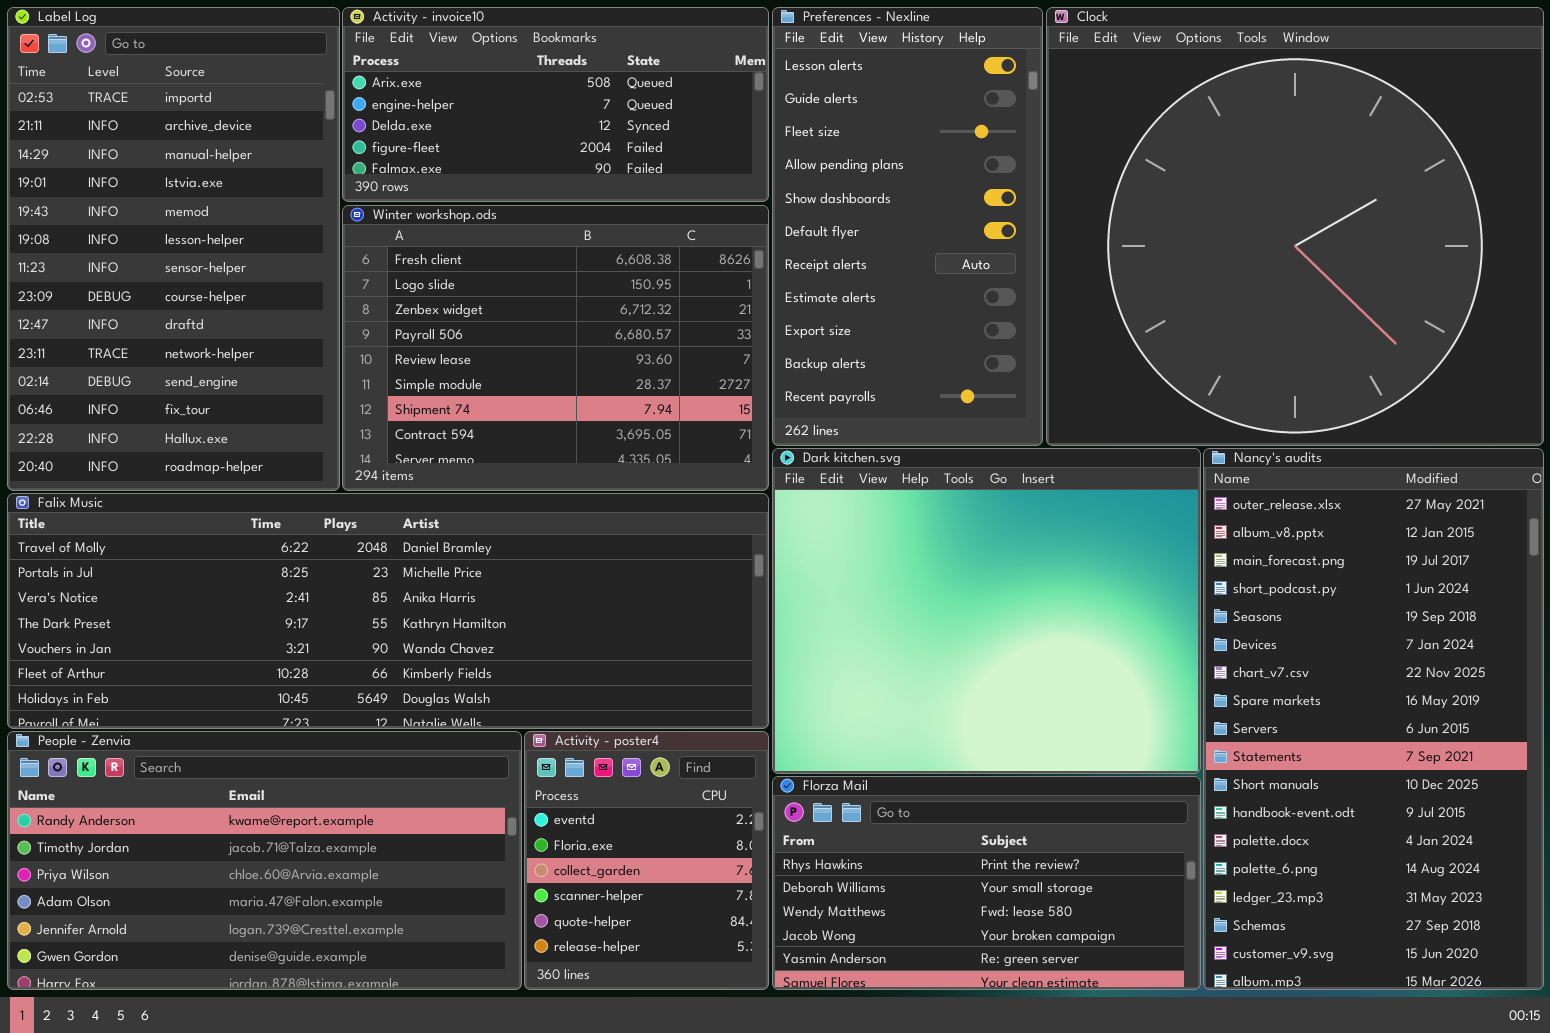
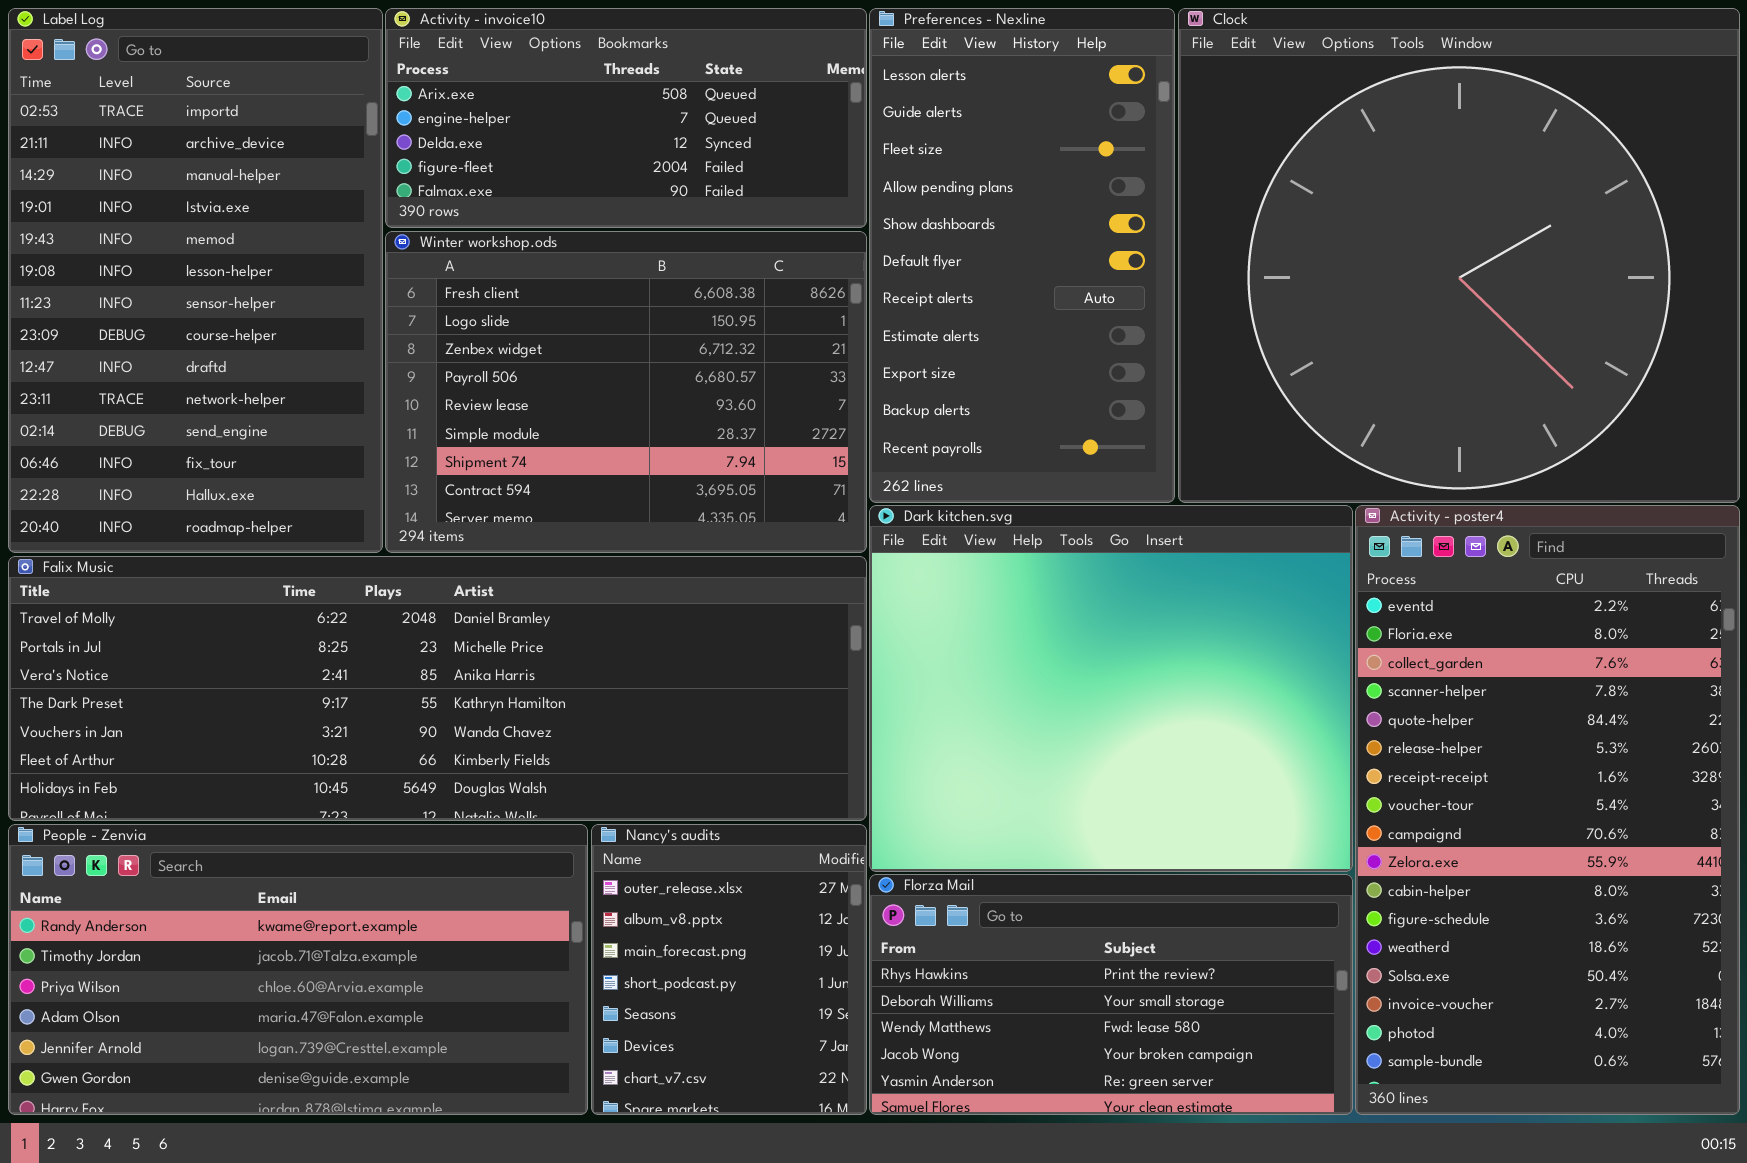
Nancy's audits: [1203,448,1544,990] -> [591,824,867,1115], moved, resized
Activity - poster4: [524,731,769,990] -> [1355,505,1740,1115], moved, resized

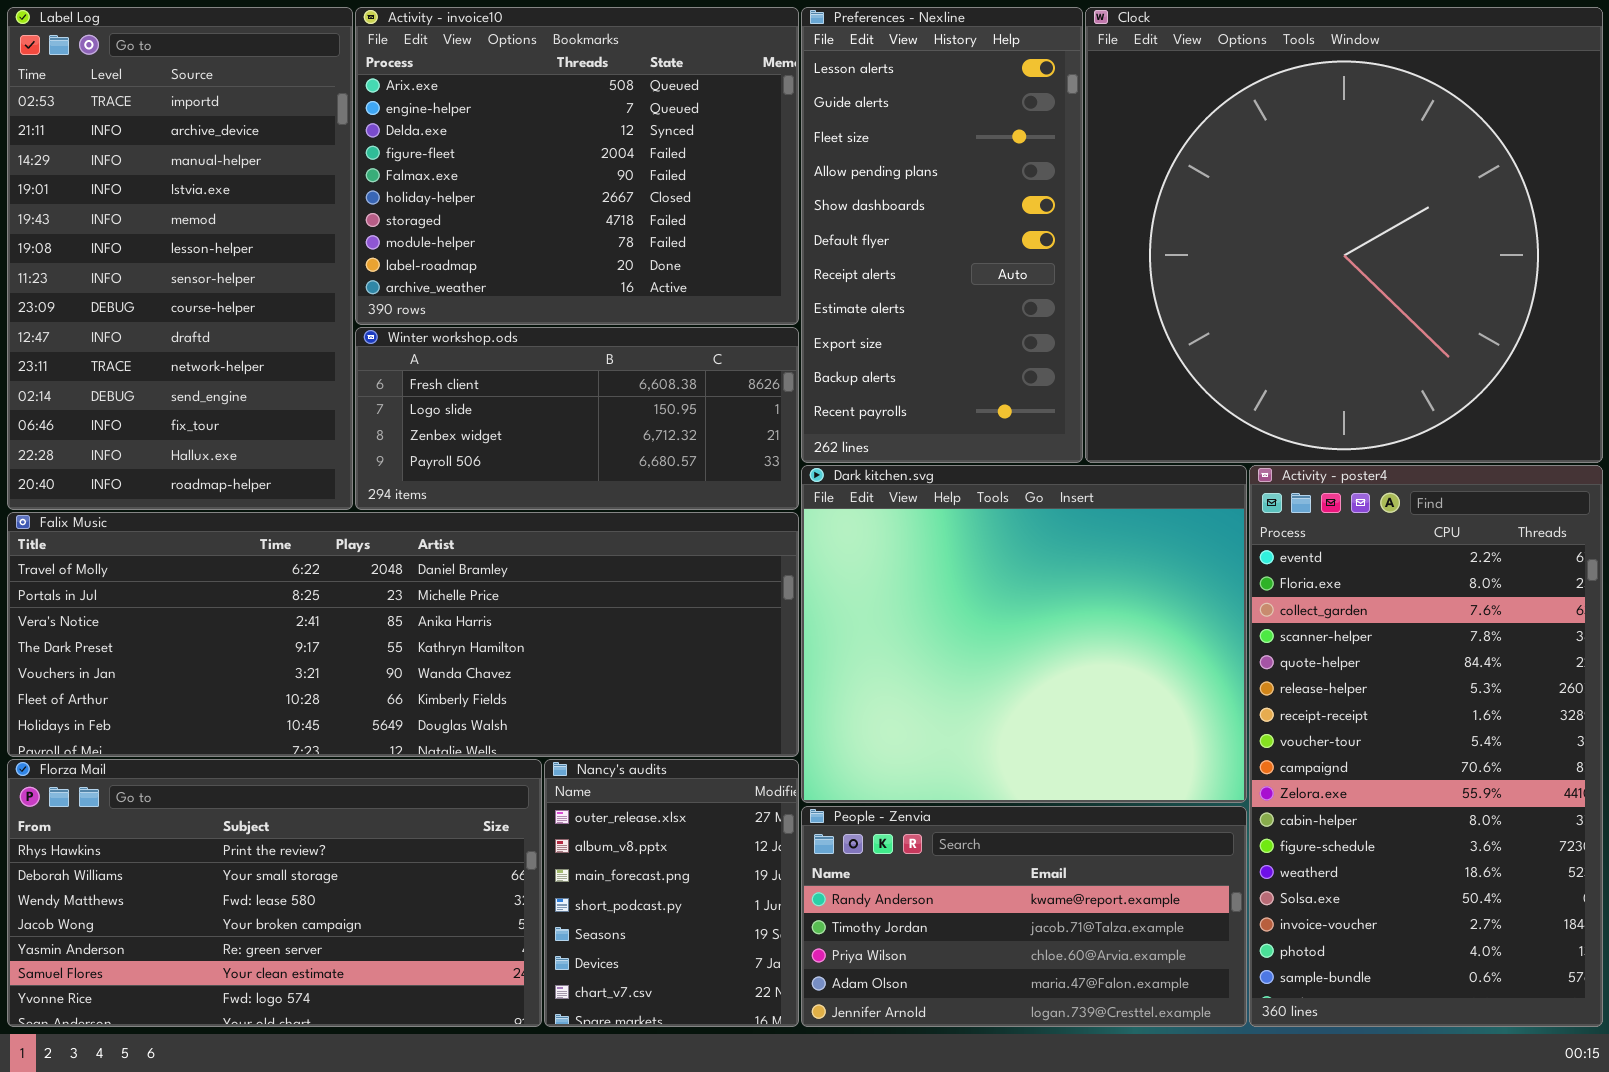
Activity - invoice10: [385,8,867,228] -> [355,7,799,325], resized
Winter workshop.ods: [385,231,867,553] -> [355,327,799,510], resized
People - Zenvia: [8,824,588,1115] -> [801,806,1247,1027], moved, resized
Florza Mail: [869,874,1353,1115] -> [7,759,542,1027], moved, resized

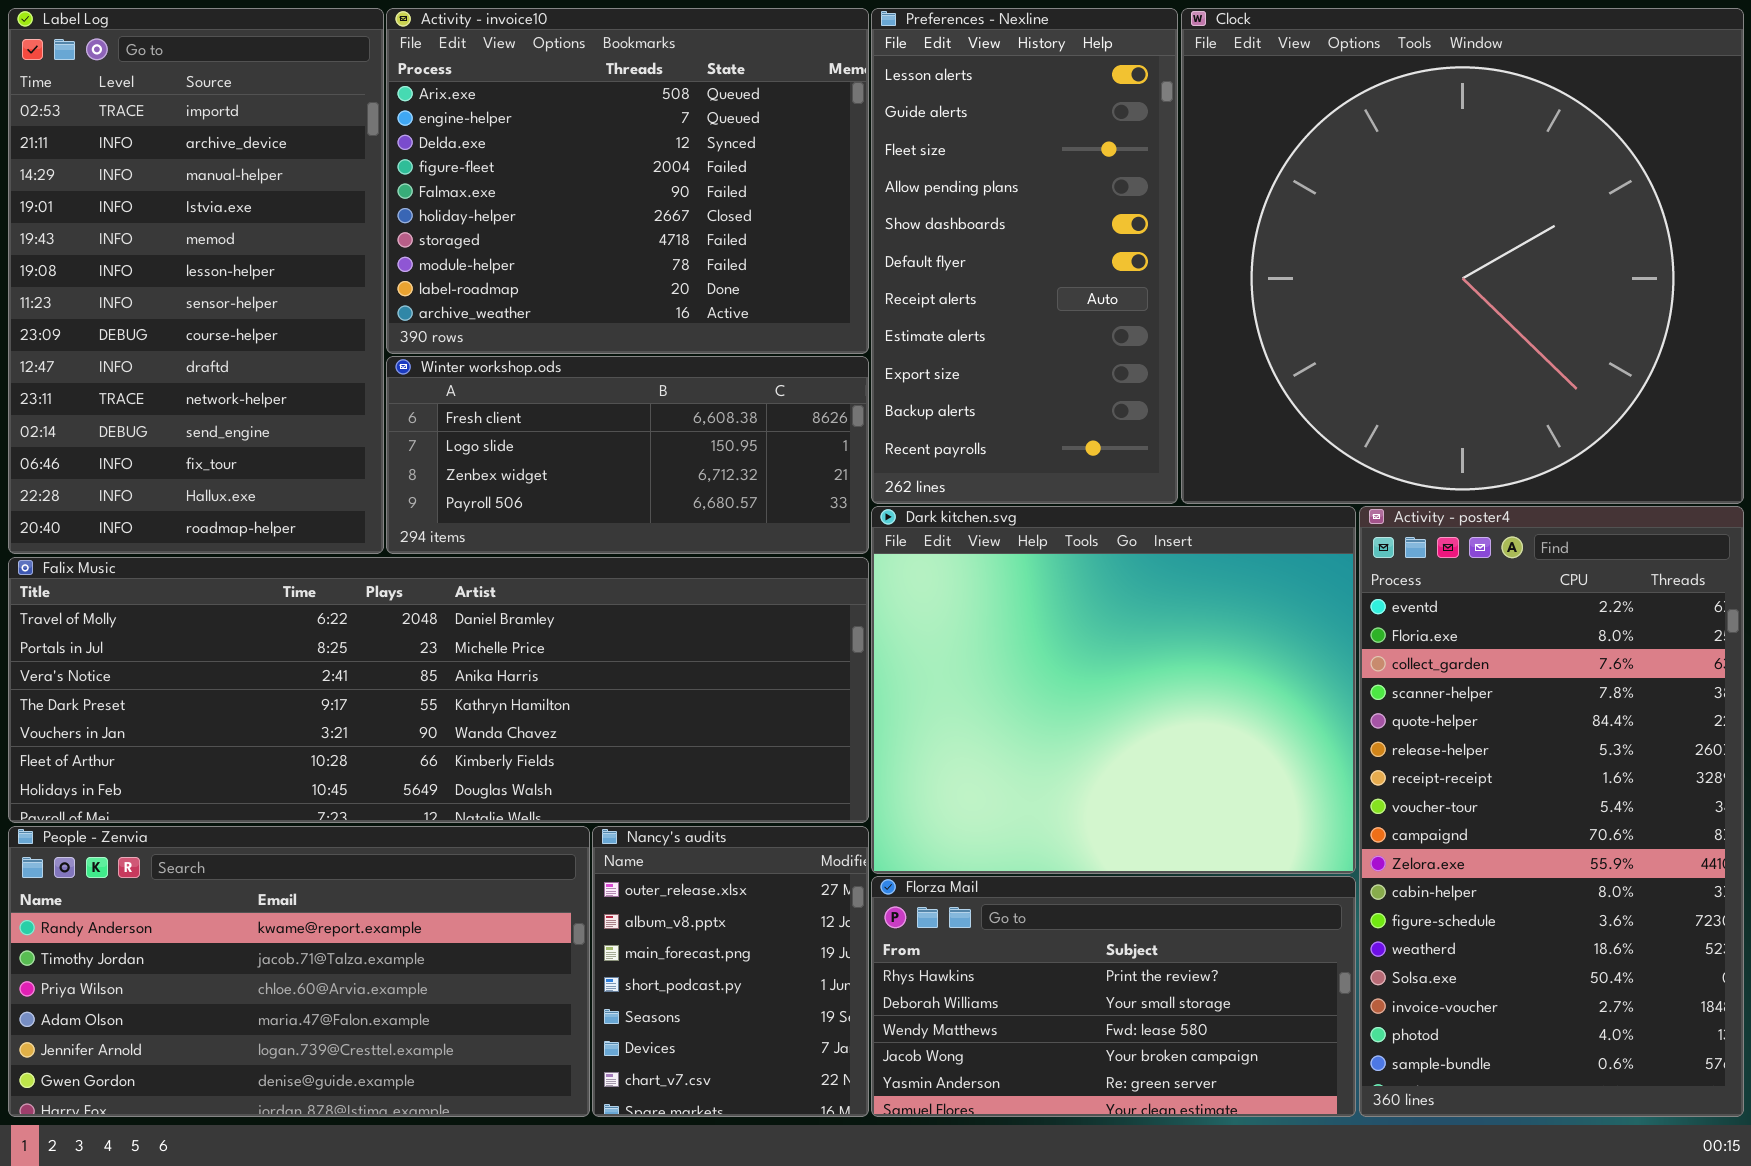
Florza Mail: [7,759,542,1027] -> [871,876,1356,1117], moved, resized
People - Zenvia: [801,806,1247,1027] -> [8,826,590,1117], moved, resized

